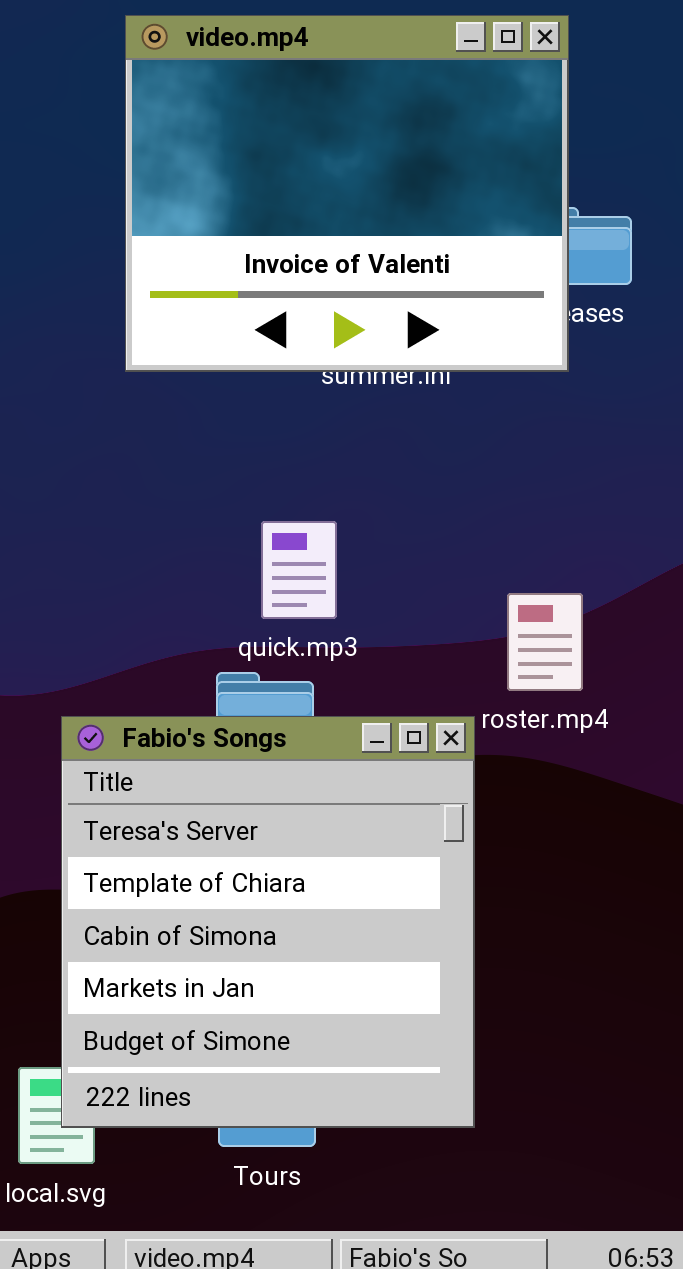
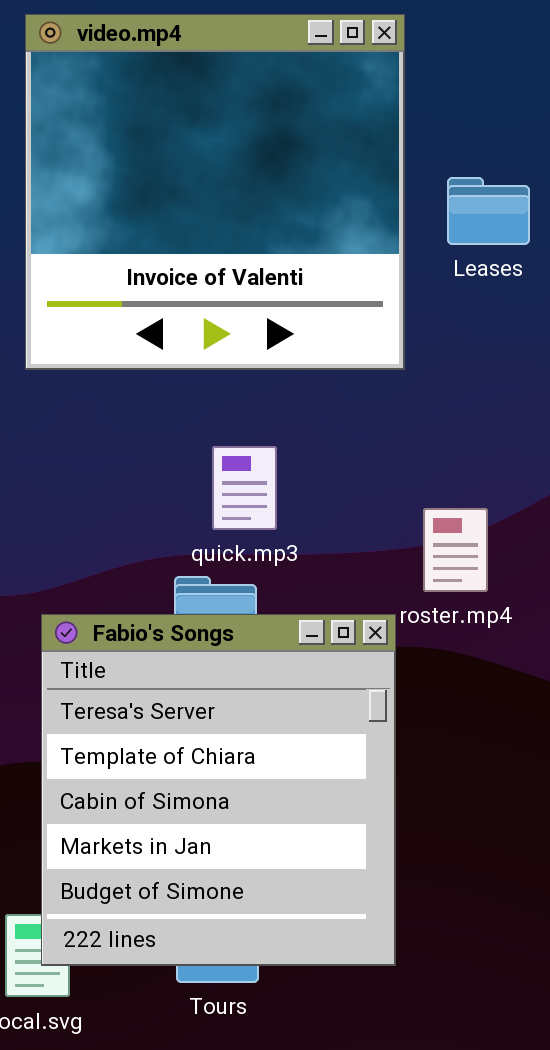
video.mp4: [125,15,569,372] -> [25,14,405,370], moved, resized

